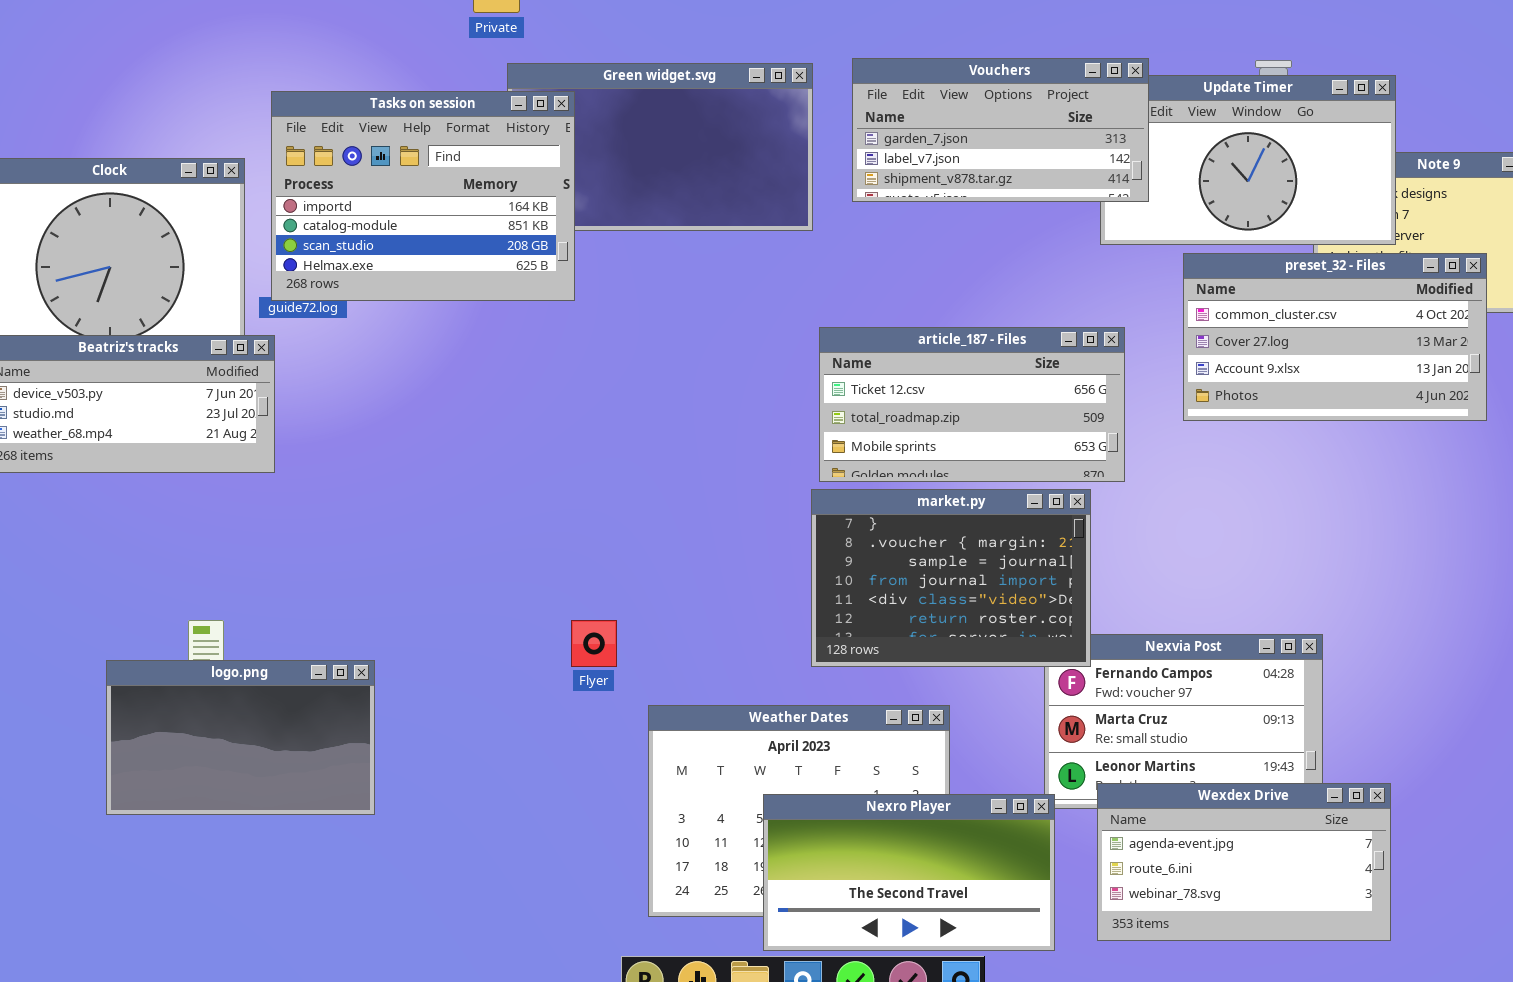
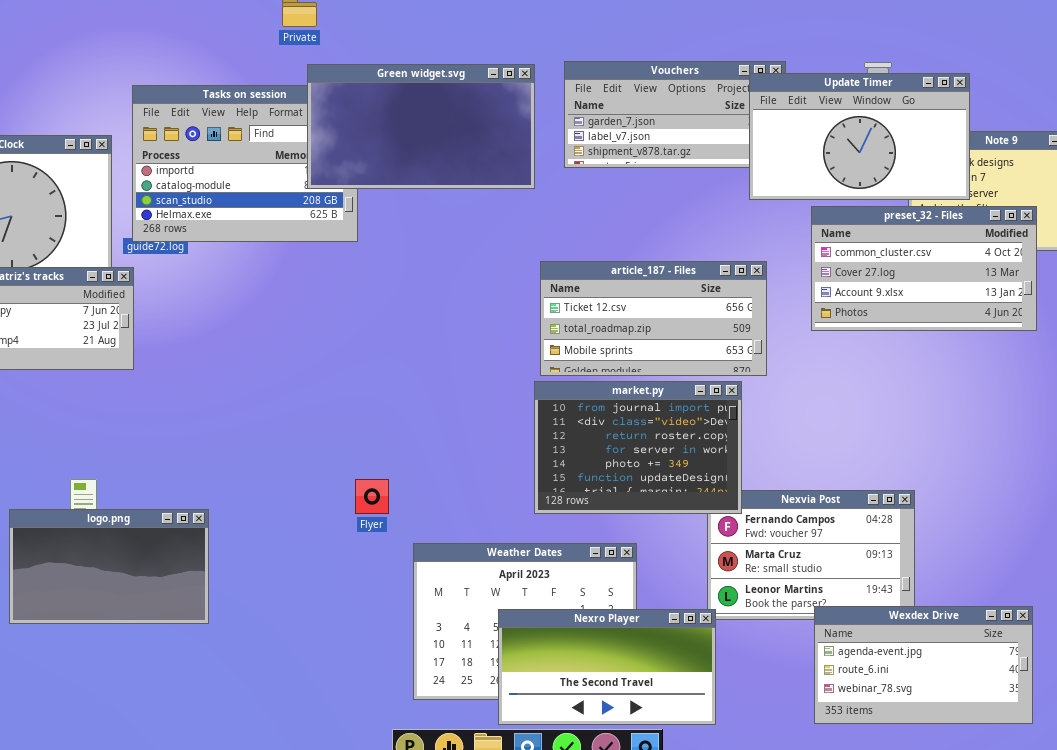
Green widget.svg: [507,63,813,231] -> [307,64,535,189], raised
Update Timer: [1100,75,1396,245] -> [749,73,970,200], raised
market.py: [811,489,1091,667] -> [534,381,742,514], scrolled down 3 rows
Wexdex Drive: [1097,783,1391,941] -> [814,606,1033,724], moved

